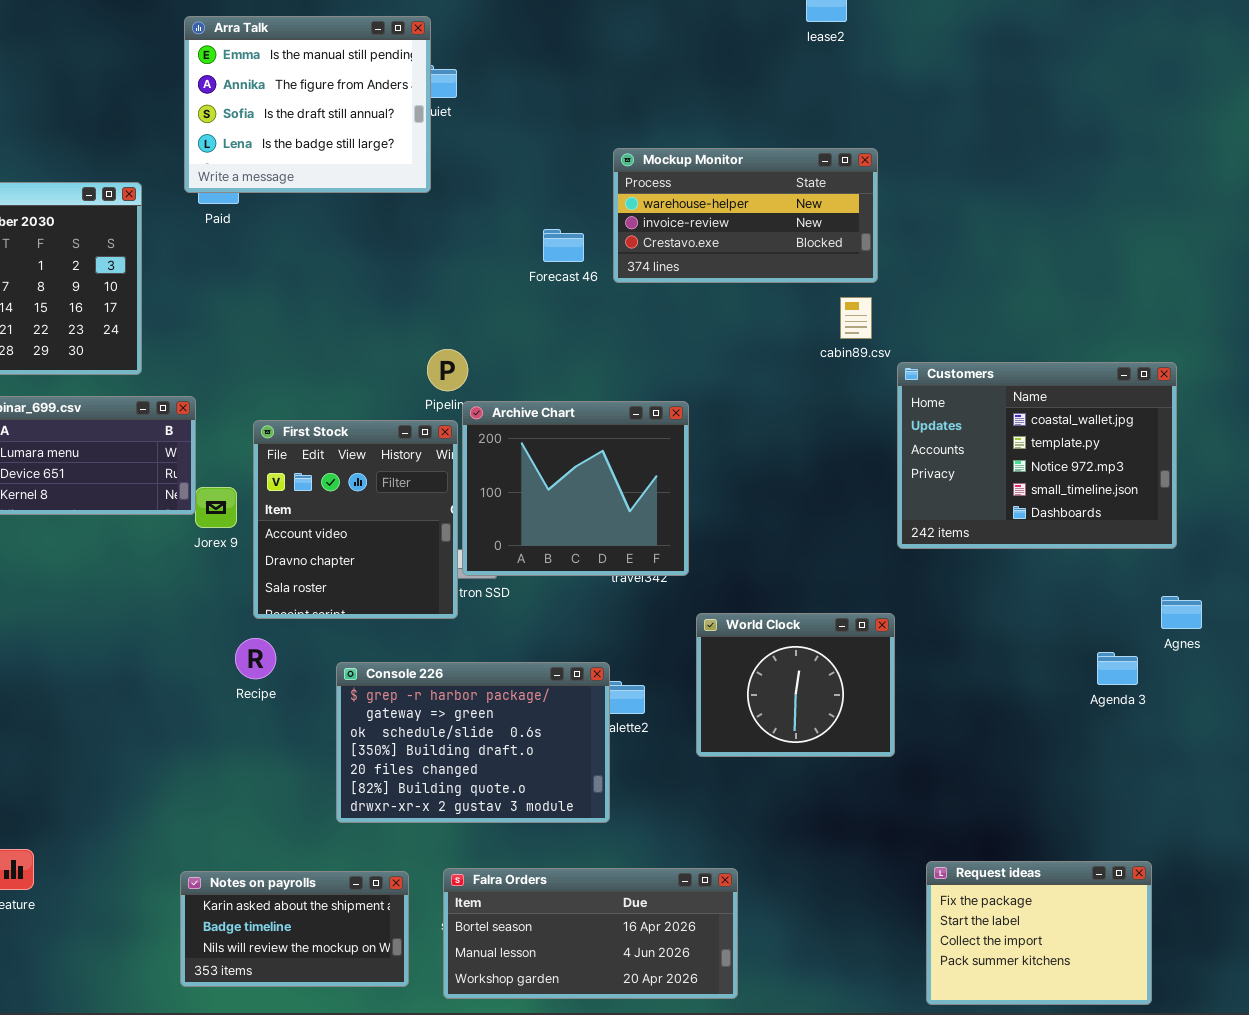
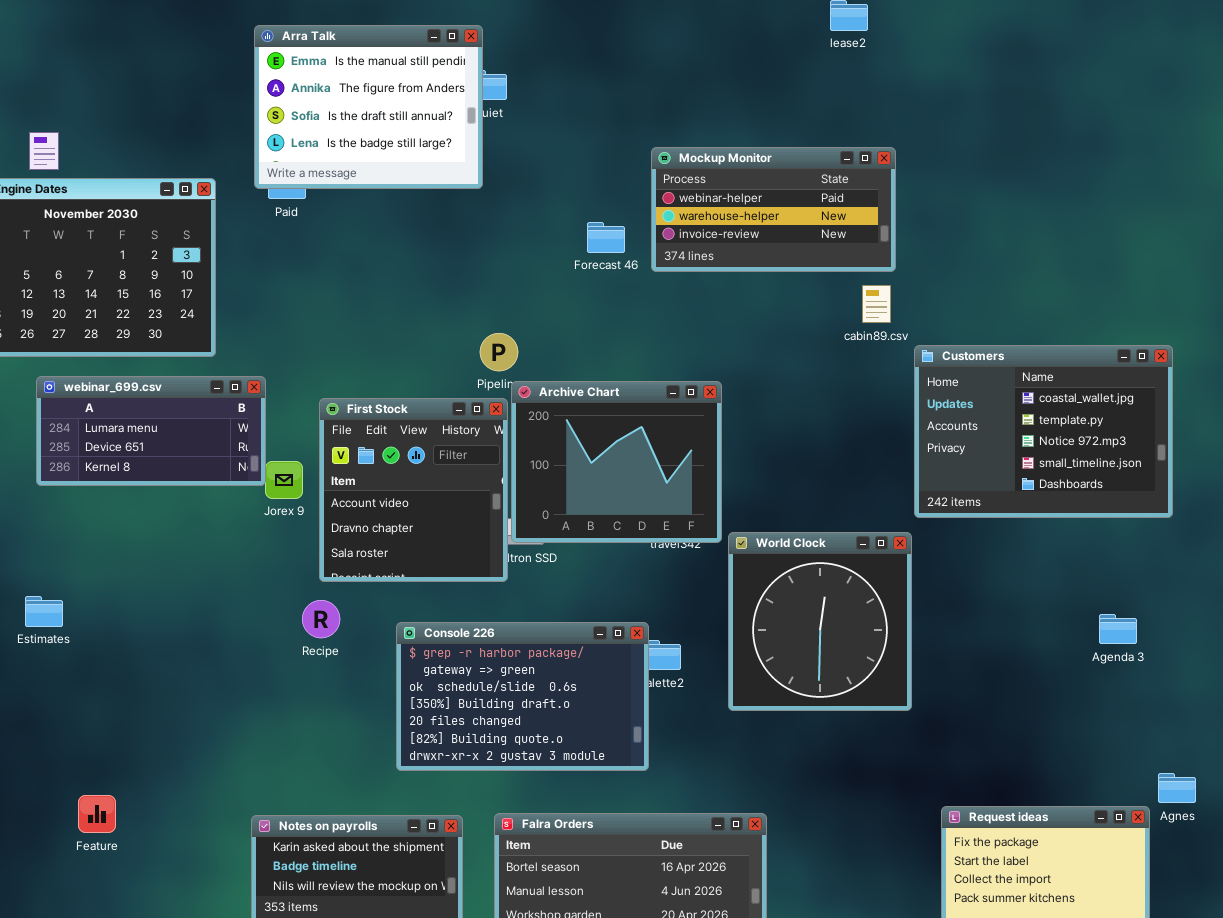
Mockup Monitor: [613,148,878,283] -> [651,147,896,272], scrolled up 1 row
Agnes: [1161,596,1202,629] -> [1158,773,1196,803], moved
World Clock: [696,613,895,757] -> [728,532,912,711], resized

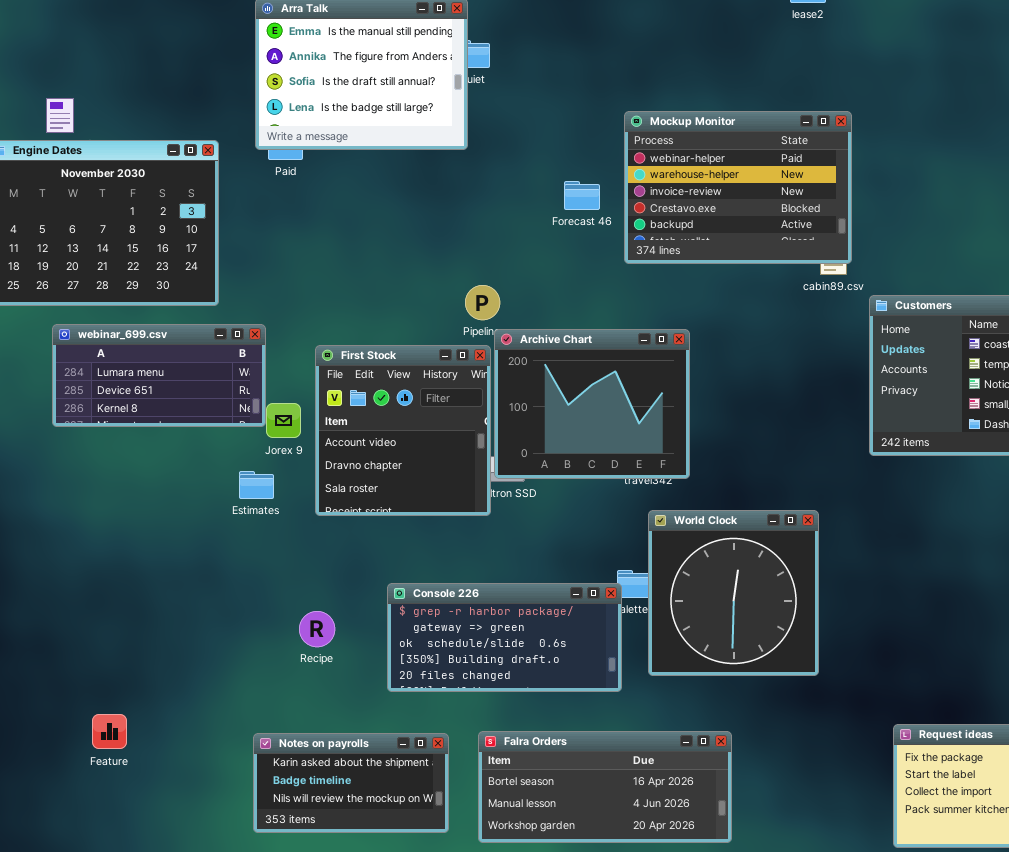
Mockup Monitor: [651,147,896,272] -> [624,111,852,264], resized
World Clock: [728,532,912,711] -> [648,510,819,676], moved
Estimates: [25,596,63,627] -> [239,471,274,499], moved
Recipe: [302,600,340,638] -> [299,611,335,647], moved
Console 226: [396,622,649,771] -> [387,583,622,692], resized

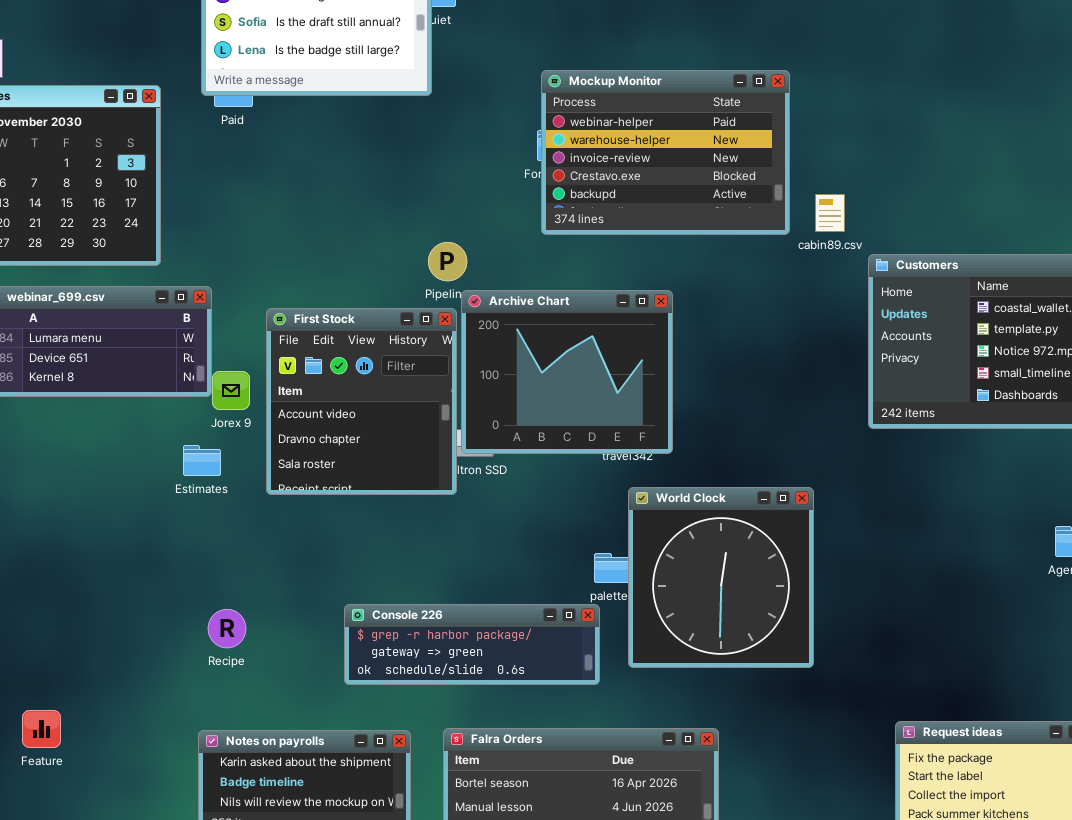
Mockup Monitor: [624,111,852,264] -> [541,70,790,235], moved
Console 226: [387,583,622,692] -> [344,604,600,685], resized
Recipe: [299,611,335,647] -> [208,609,246,648], moved

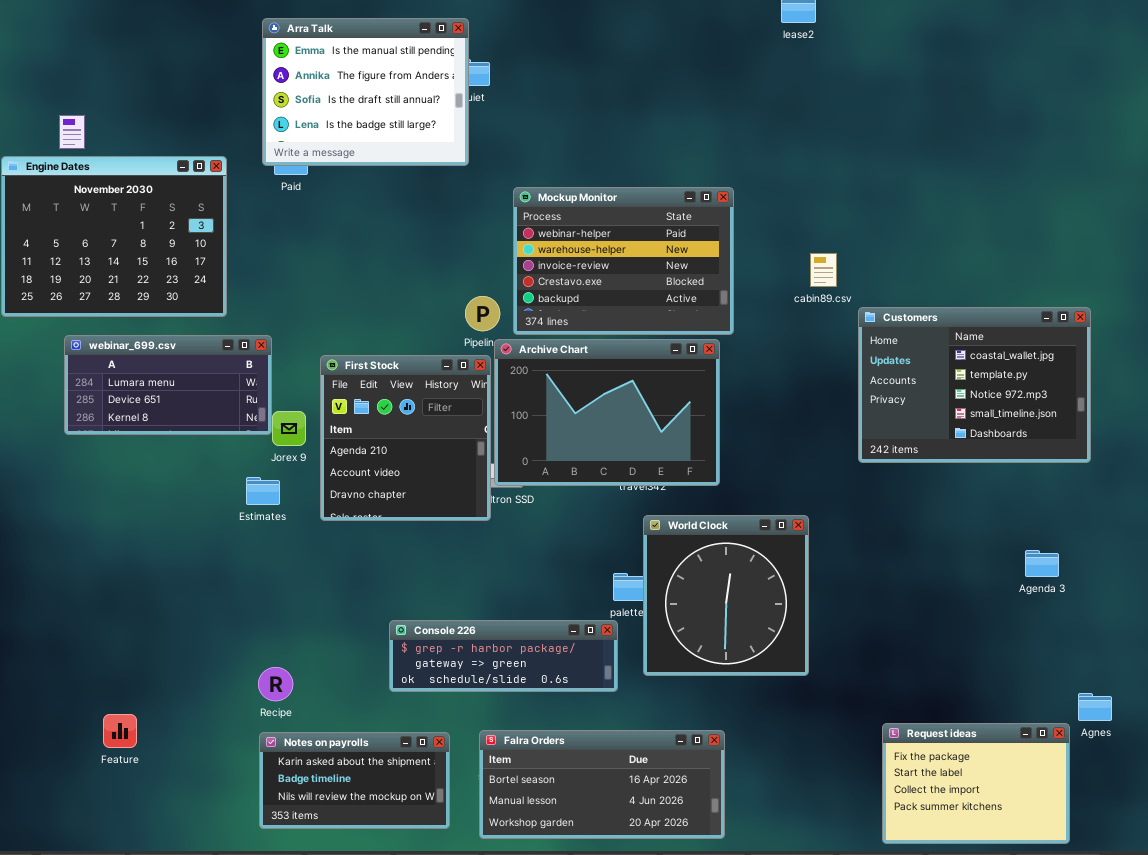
Mockup Monitor: [541,70,790,235] -> [513,187,734,335], moved
Archive Chart: [461,290,673,454] -> [494,339,720,486], resized
First Stock: [266,308,457,495] -> [320,355,491,521], scrolled up 1 row
Recipe: [208,609,246,648] -> [258,667,293,701], moved

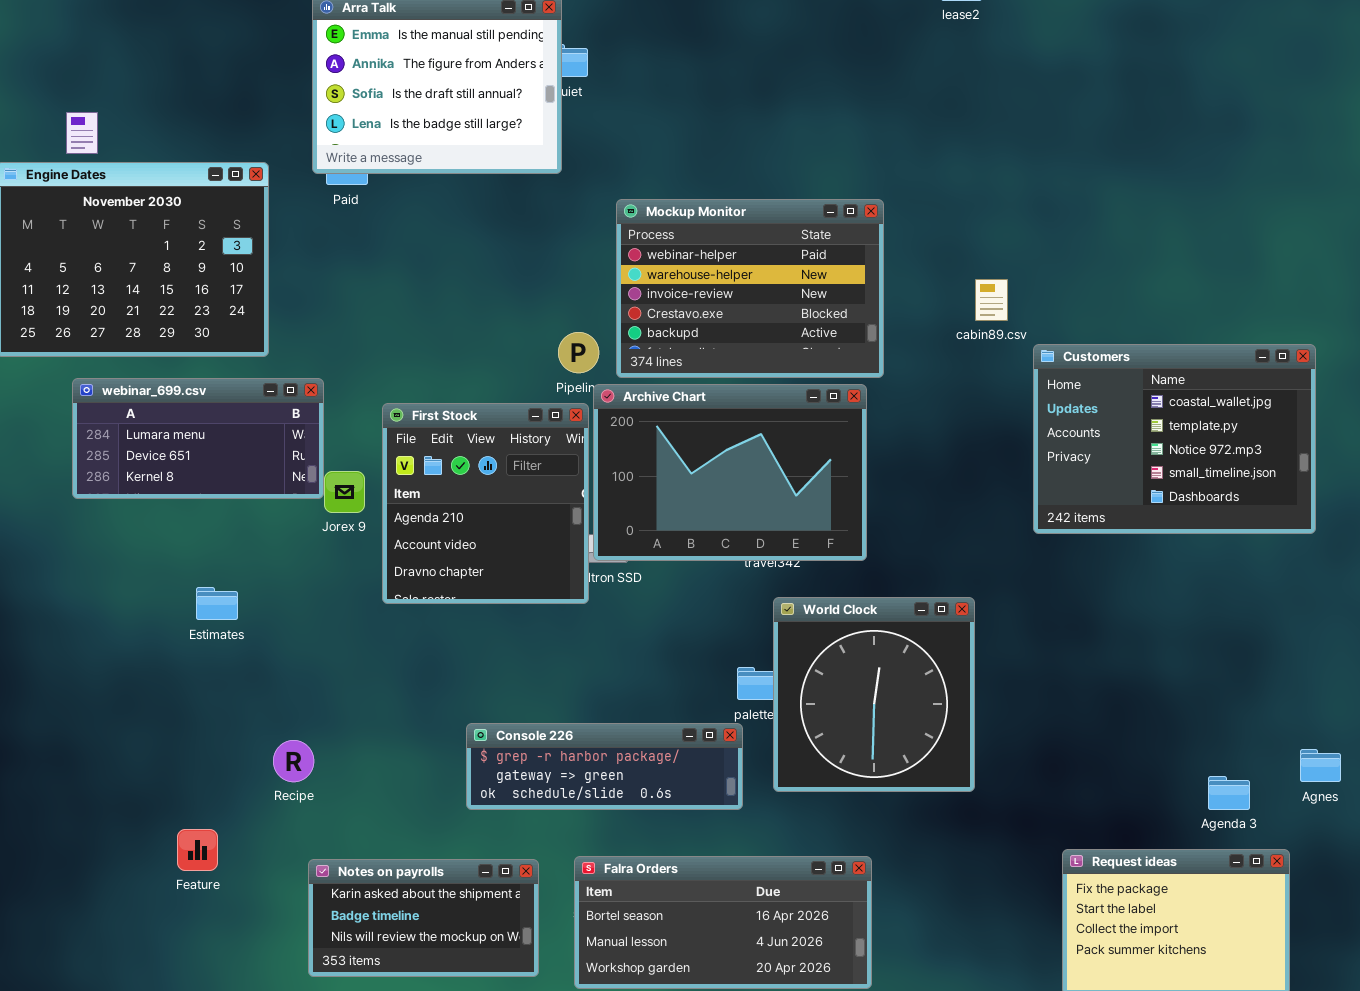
Estimates: [246,477,280,505] -> [196,587,238,620], moved
Agenda 3: [1025,550,1059,577] -> [1208,776,1250,810], moved
Recipe: [258,667,293,701] -> [273,740,314,782], moved
Agnes: [1078,693,1112,721] -> [1300,749,1341,782], moved
Feature: [103,714,137,748] -> [177,829,218,871], moved

